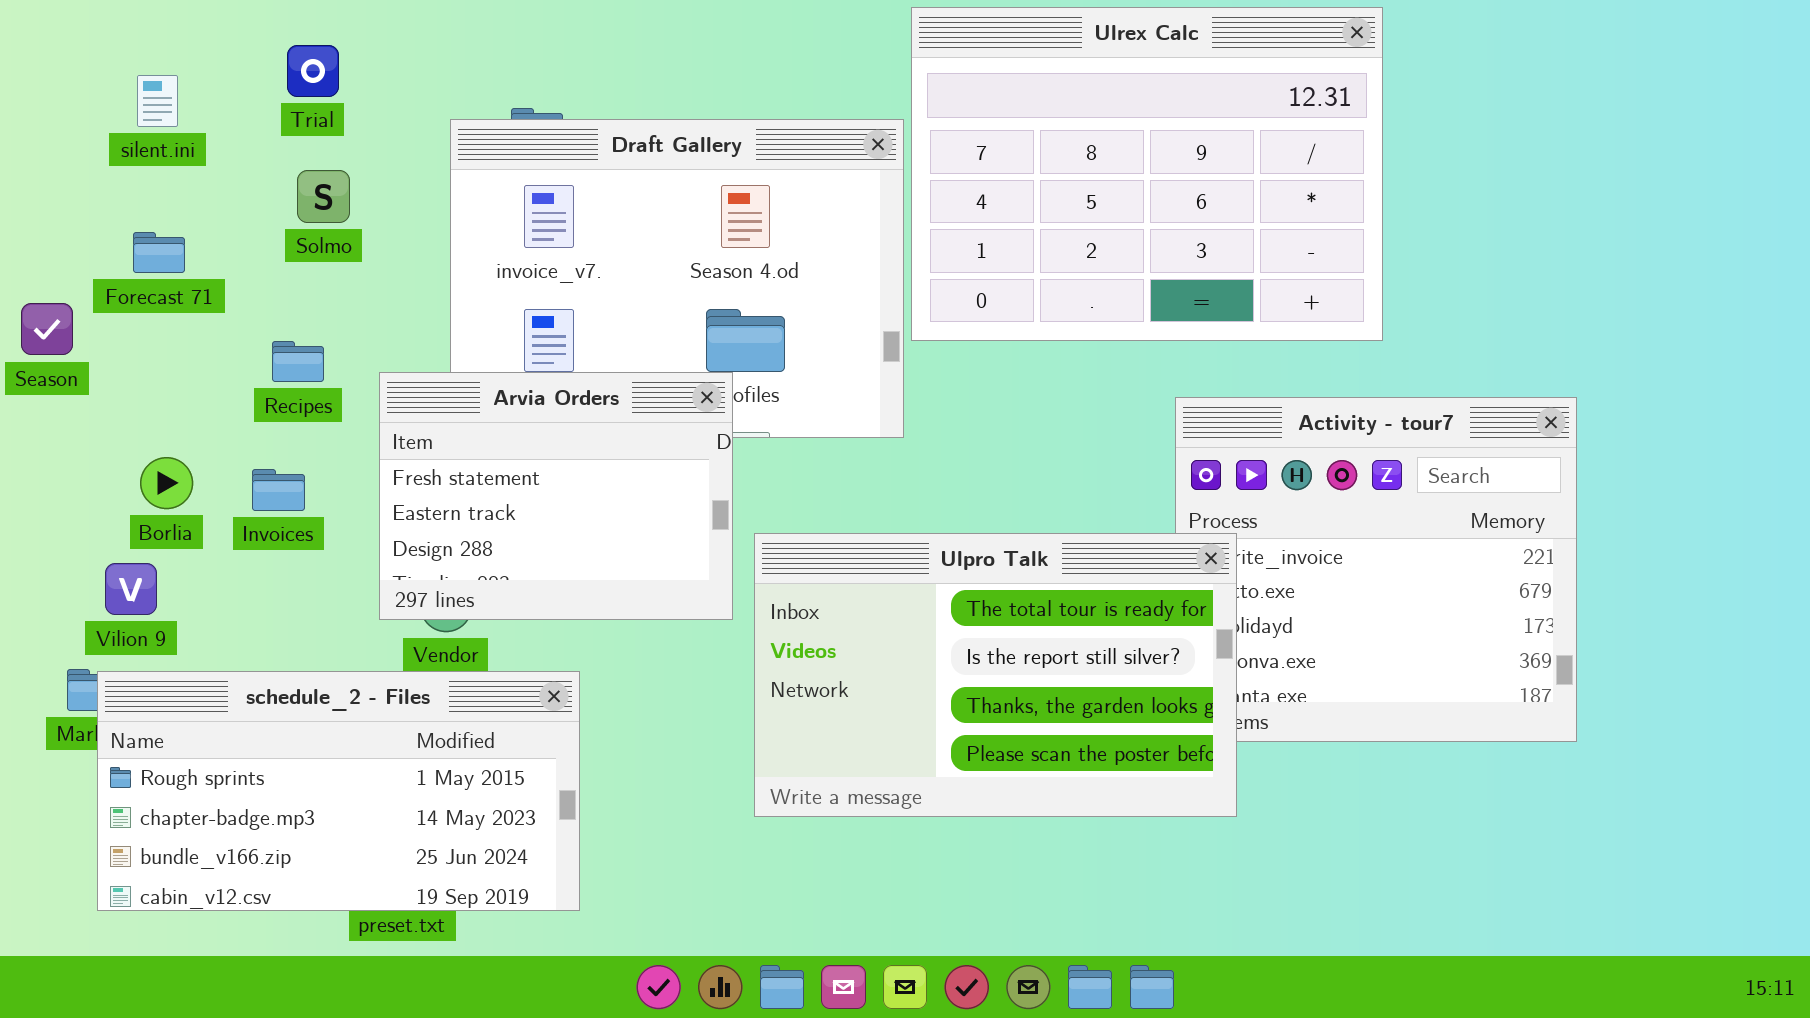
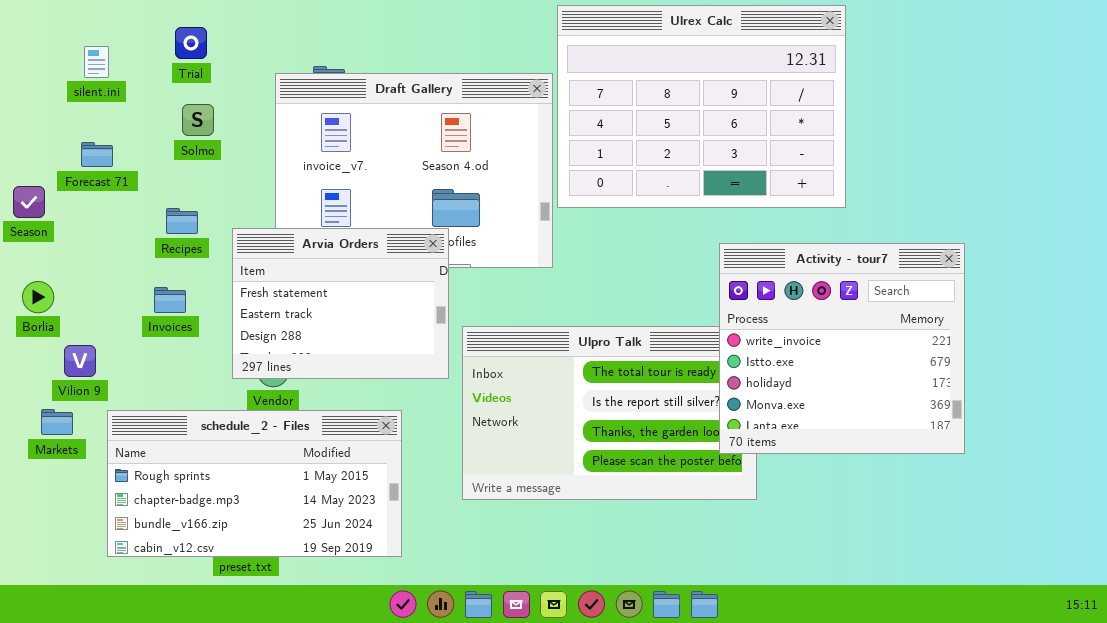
Activity - tour7: [1175,397,1577,742] -> [719,243,965,454], raised
Borlia: [140,457,193,509] -> [22,281,54,313], moved
schedule_2 - Files: [97,671,580,911] -> [107,410,402,557], moved

